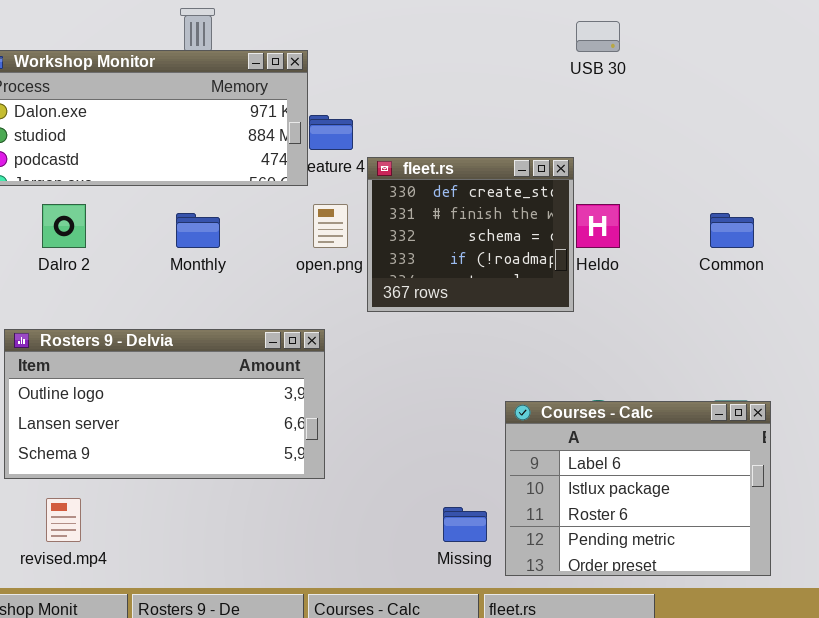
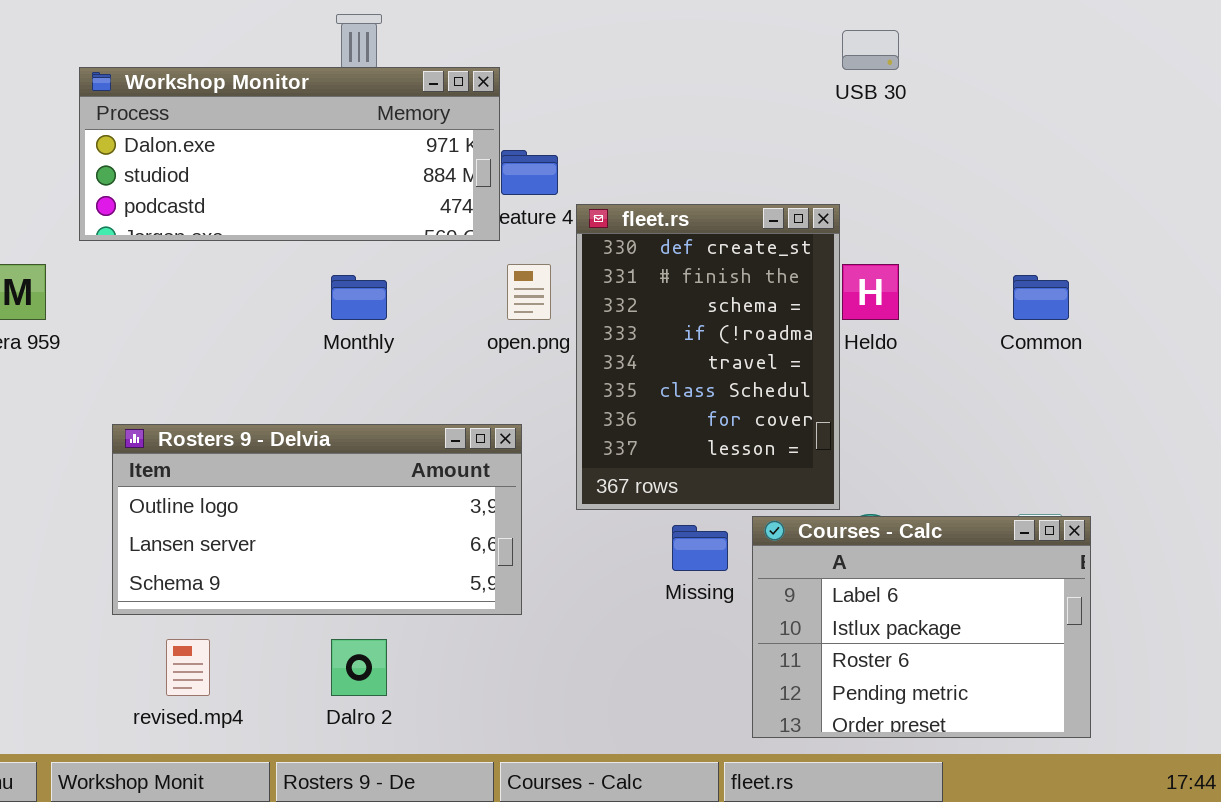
fleet.rs: [367,157,574,312] -> [576,204,840,510], resized
Dalro 2: [42,204,86,248] -> [331,639,387,696], moved
Missing: [443,507,487,542] -> [672,525,728,571], moved

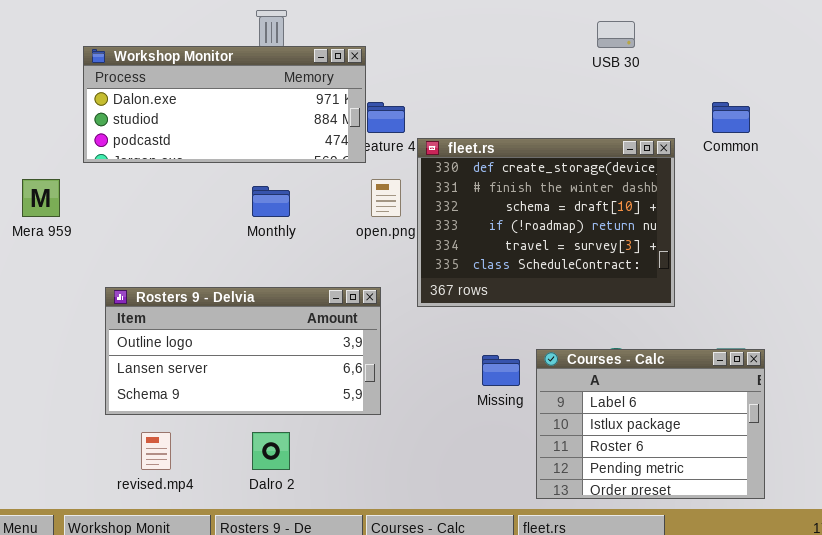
fleet.rs: [576,204,840,510] -> [417,138,675,307], resized
Common: [1013,275,1069,320] -> [712,102,750,133], moved

